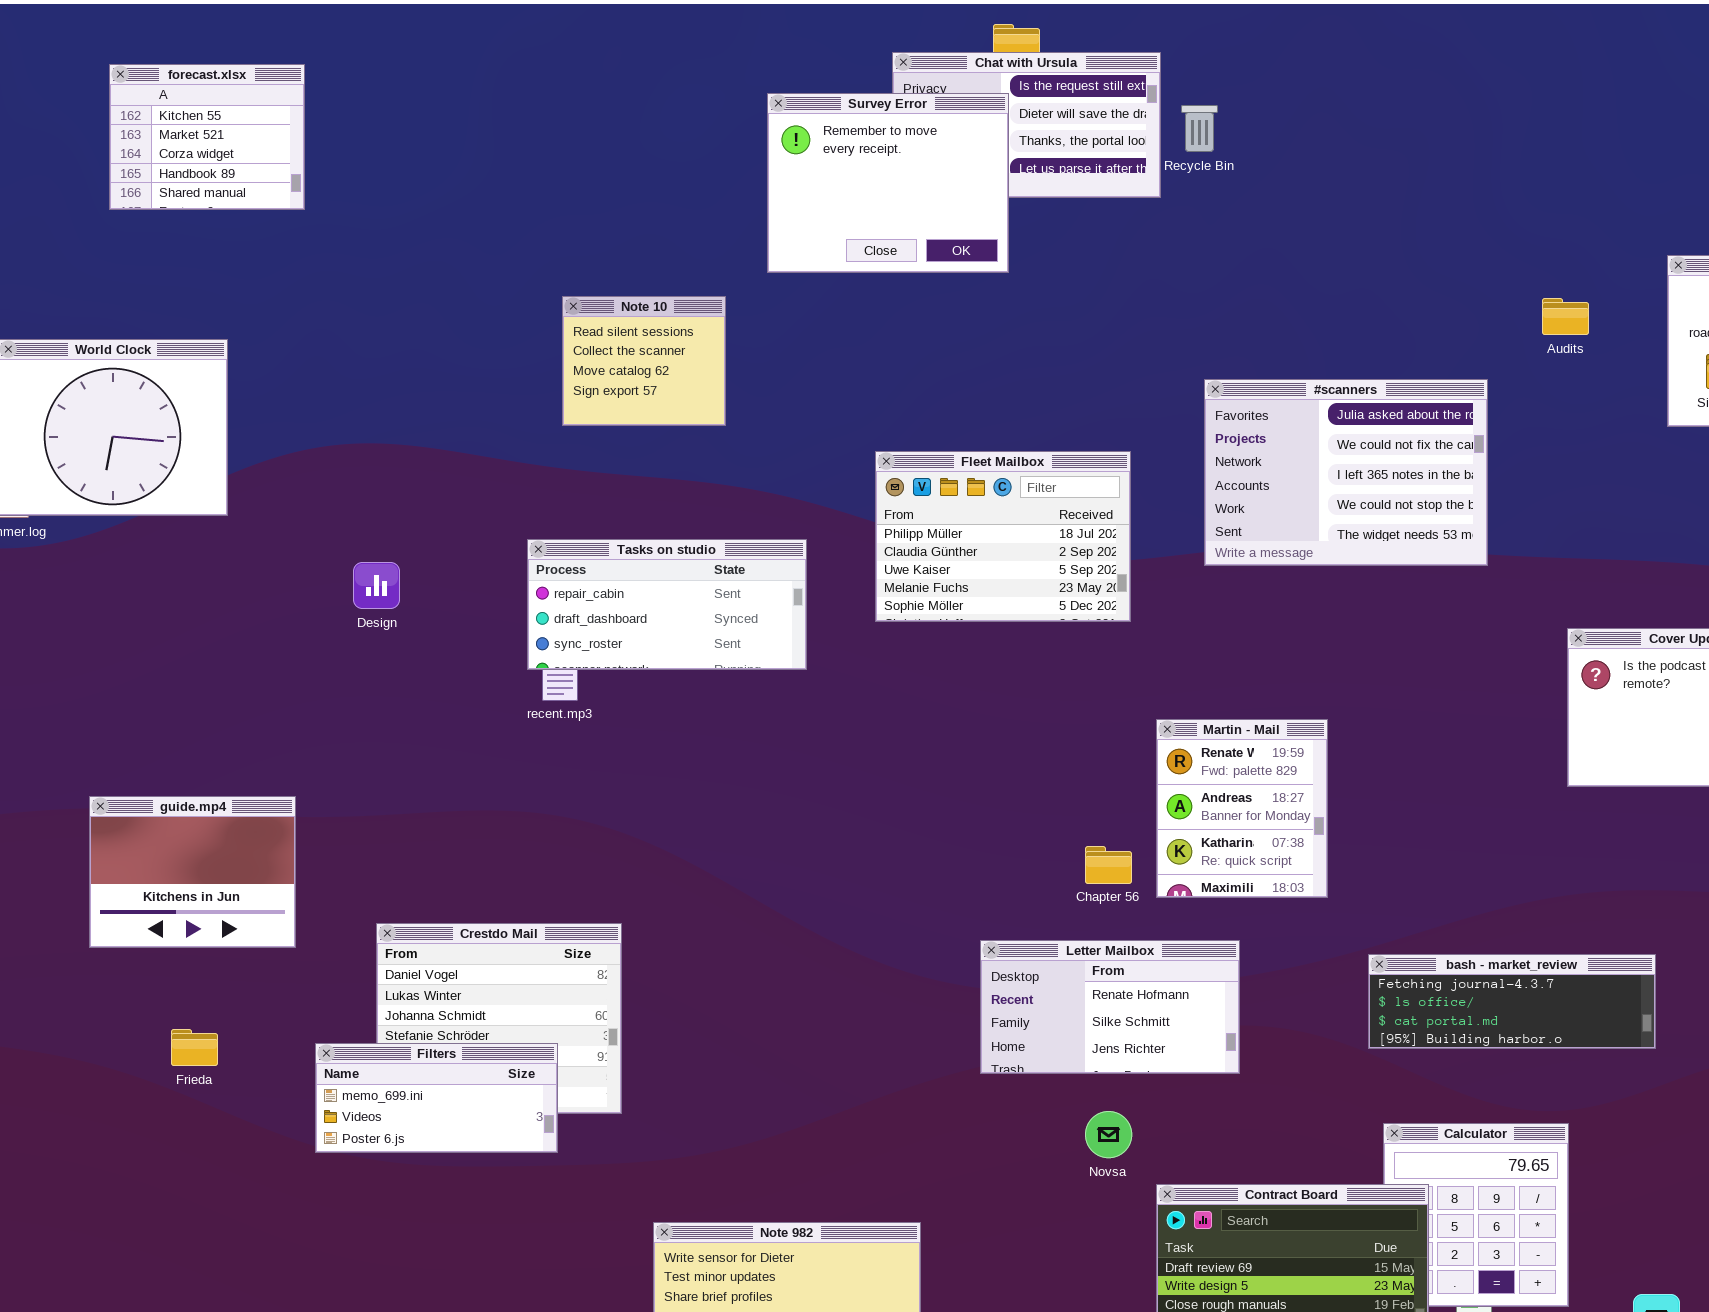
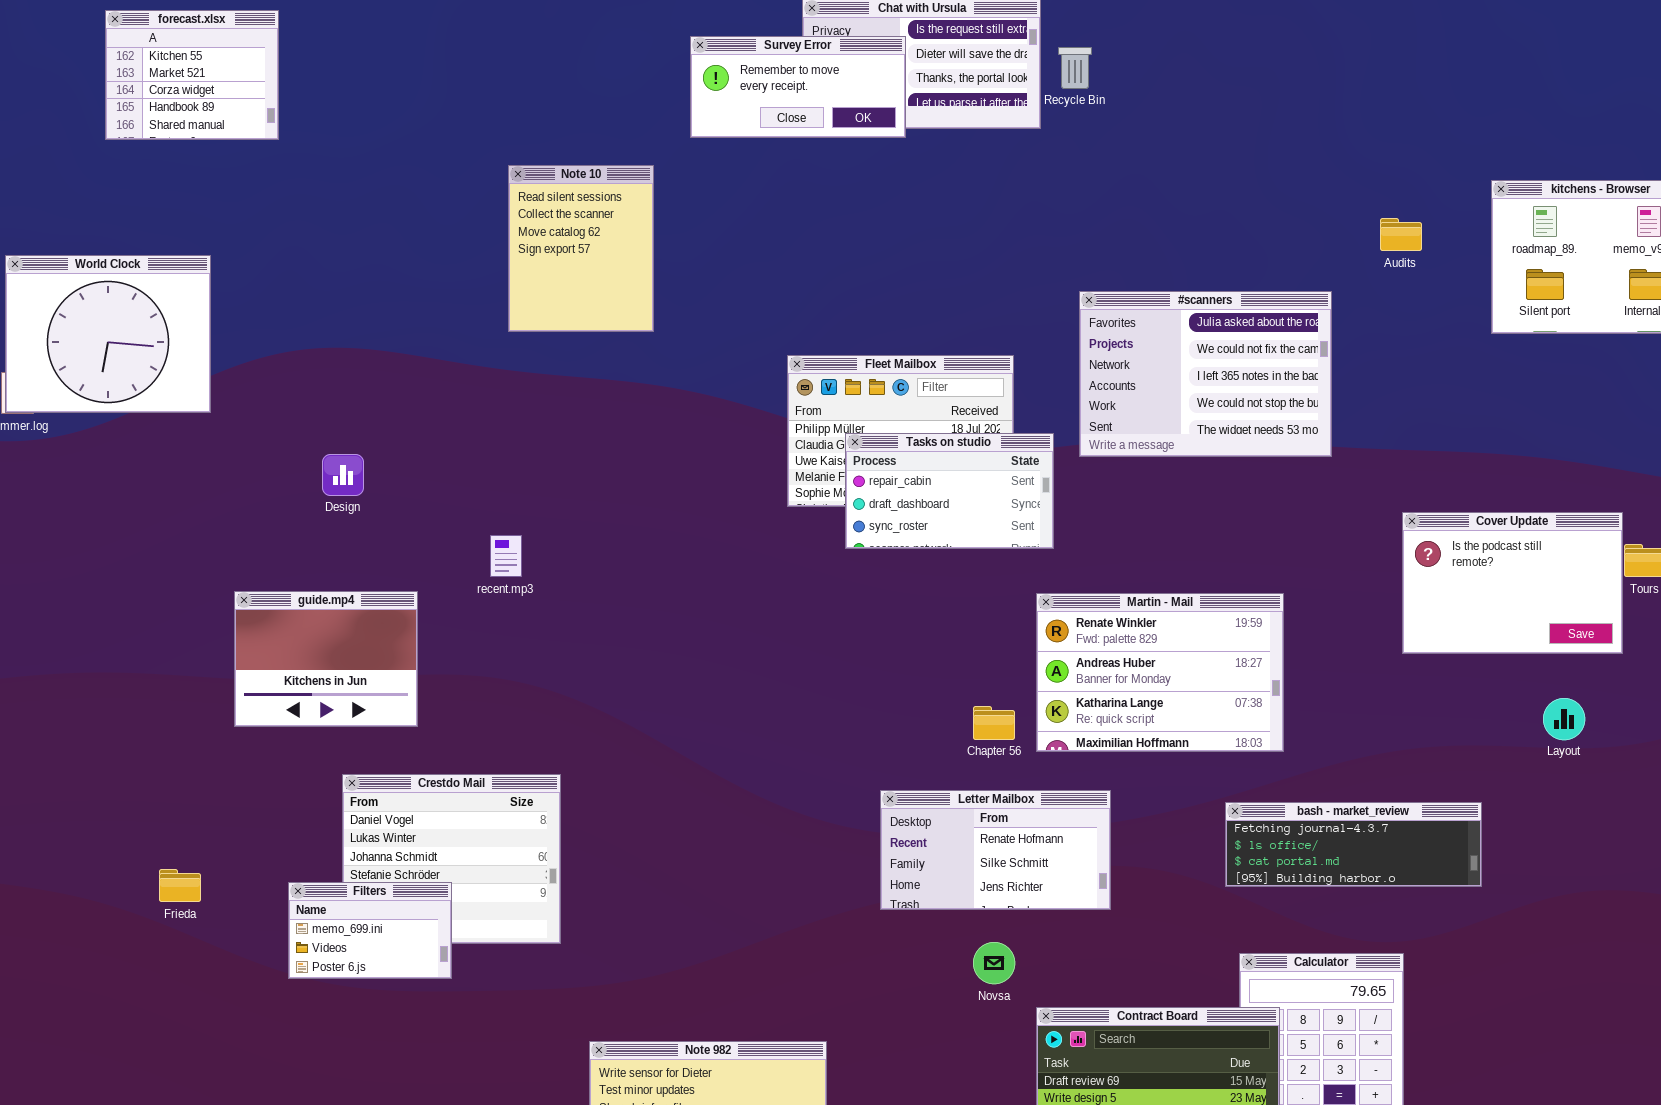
Survey Error: [767,93,1009,273] -> [690,36,906,138], resized
Note 10: [562,296,726,426] -> [508,165,654,332], resized
Tasks on studio: [527,539,807,670] -> [845,433,1054,549], moved, resized
Martin - Mail: [1156,719,1328,898] -> [1036,593,1284,752], resized
guide.mp4: [89,796,296,948] -> [234,591,418,727], moved
Filters: [315,1043,558,1153] -> [288,882,452,979], resized

